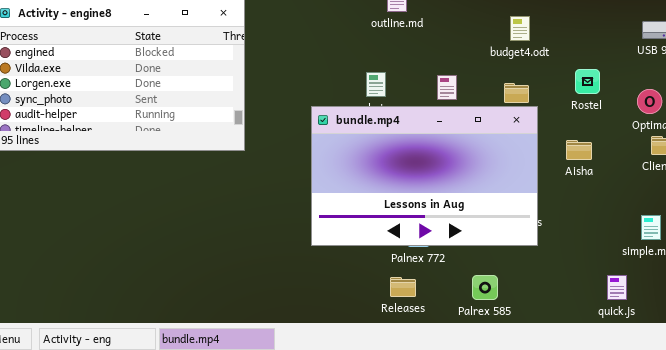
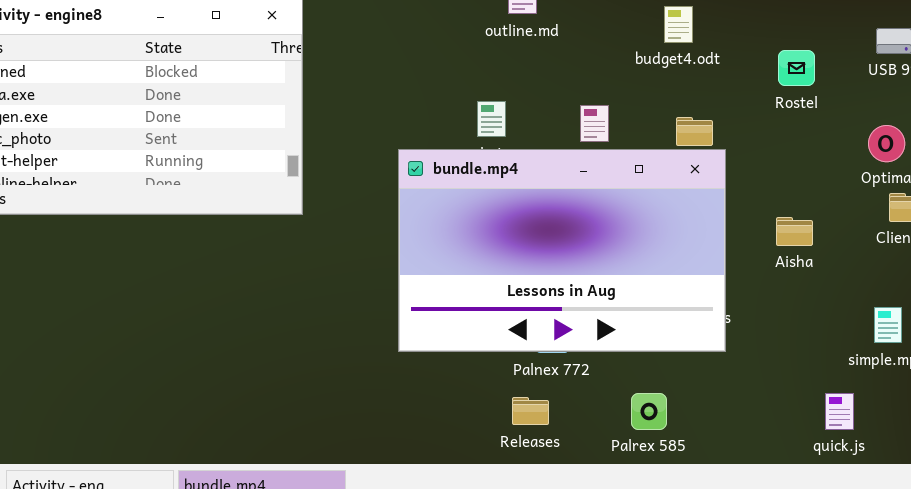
budget4.odt: [510,16,530,41] -> [664,6,693,43], moved
Rostel: [575,69,600,94] -> [778,50,815,86], moved
Aisha: [566,140,592,160] -> [776,217,813,246], moved

